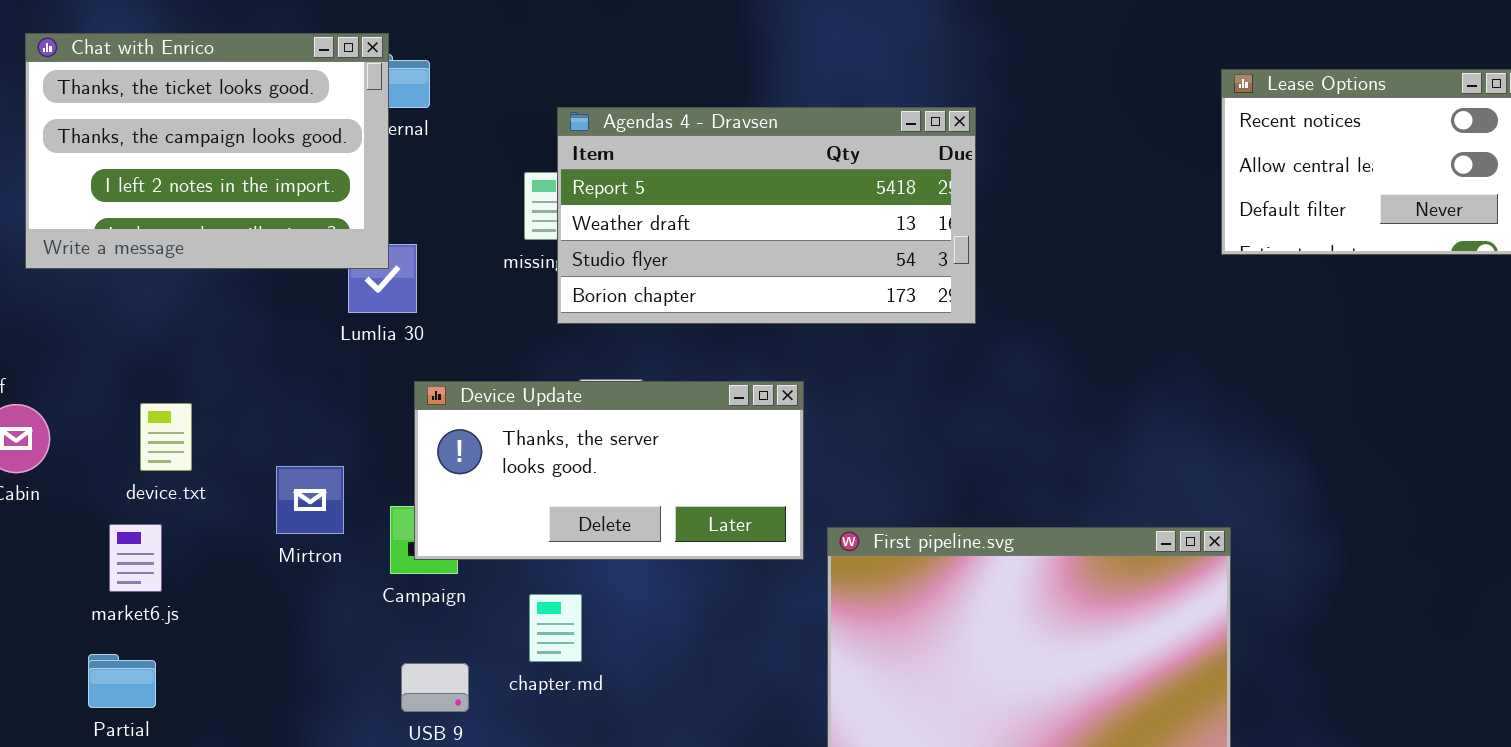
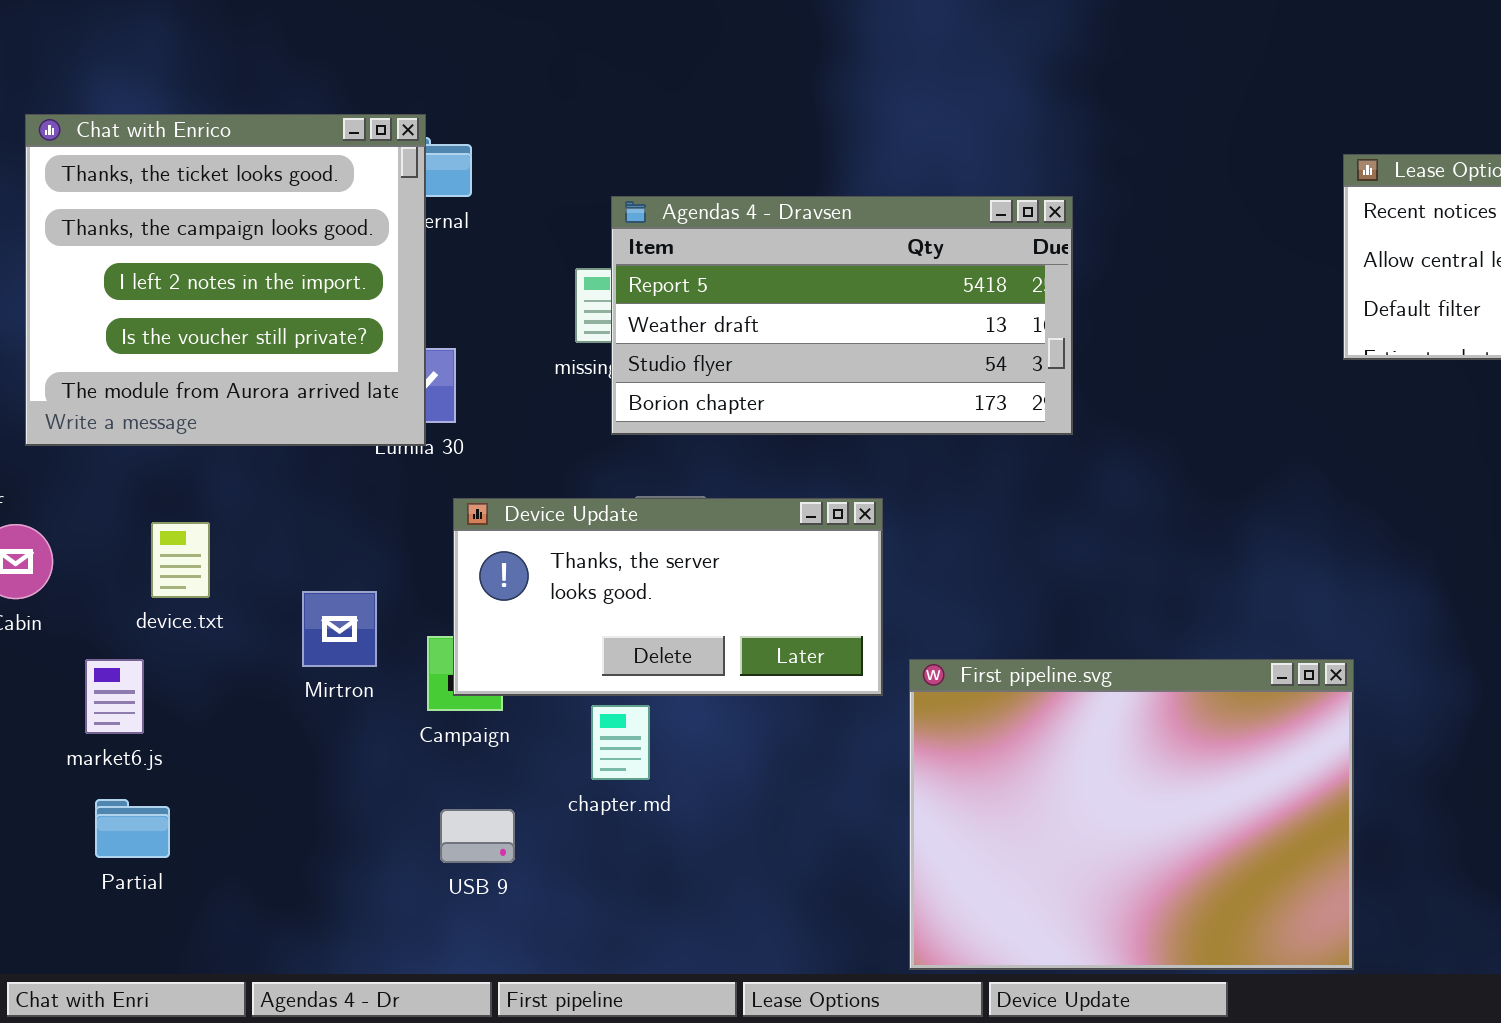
Chat with Enrico: [25,33,389,269] -> [25,114,426,446], resized
market6.js: [109,524,162,592] -> [85,659,144,734], moved
chapter.md: [529,594,582,662] -> [591,705,650,780], moved

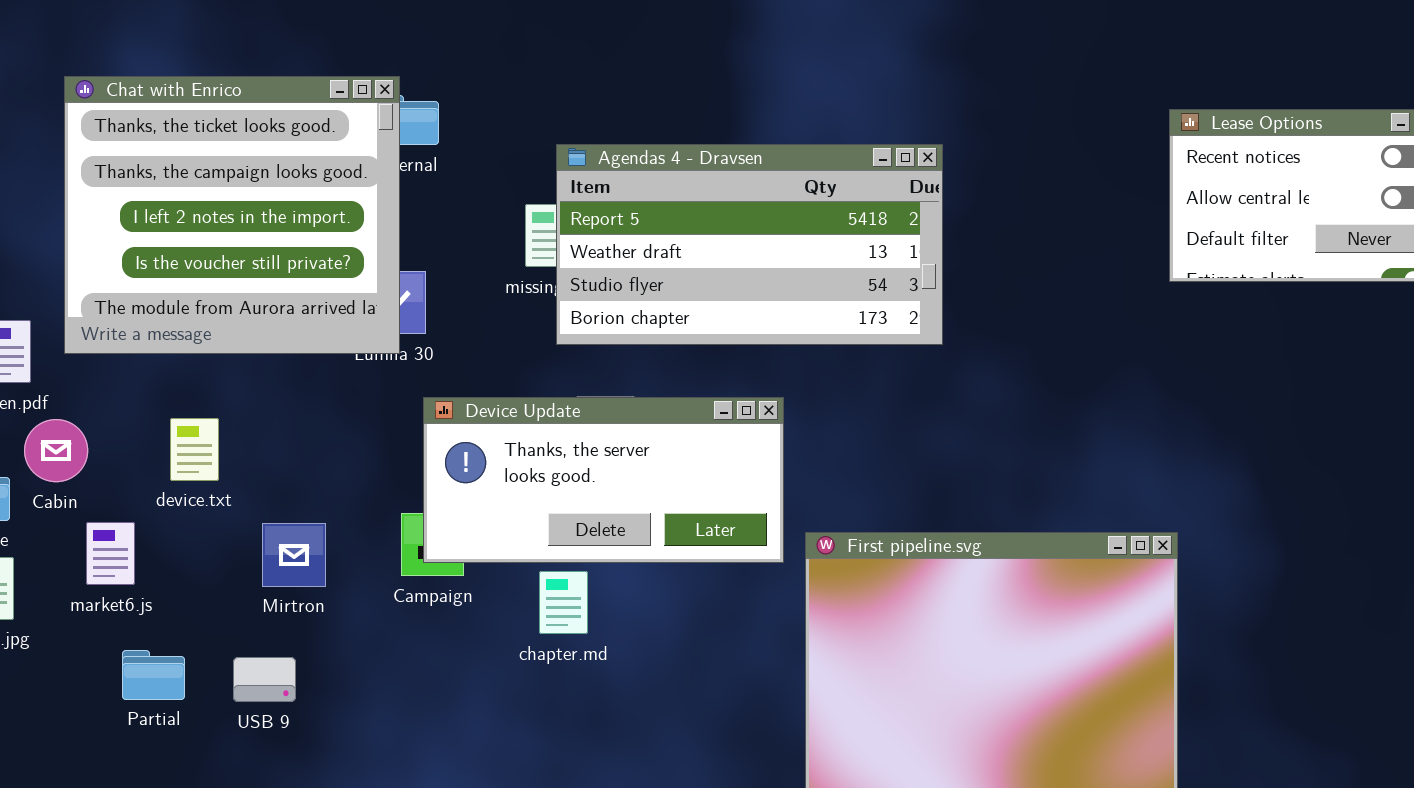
Mirtron: [302,591,377,667] -> [262,523,326,587], moved
market6.js: [85,659,144,734] -> [86,522,135,585], moved
USB 9: [440,809,515,863] -> [233,657,296,702], moved

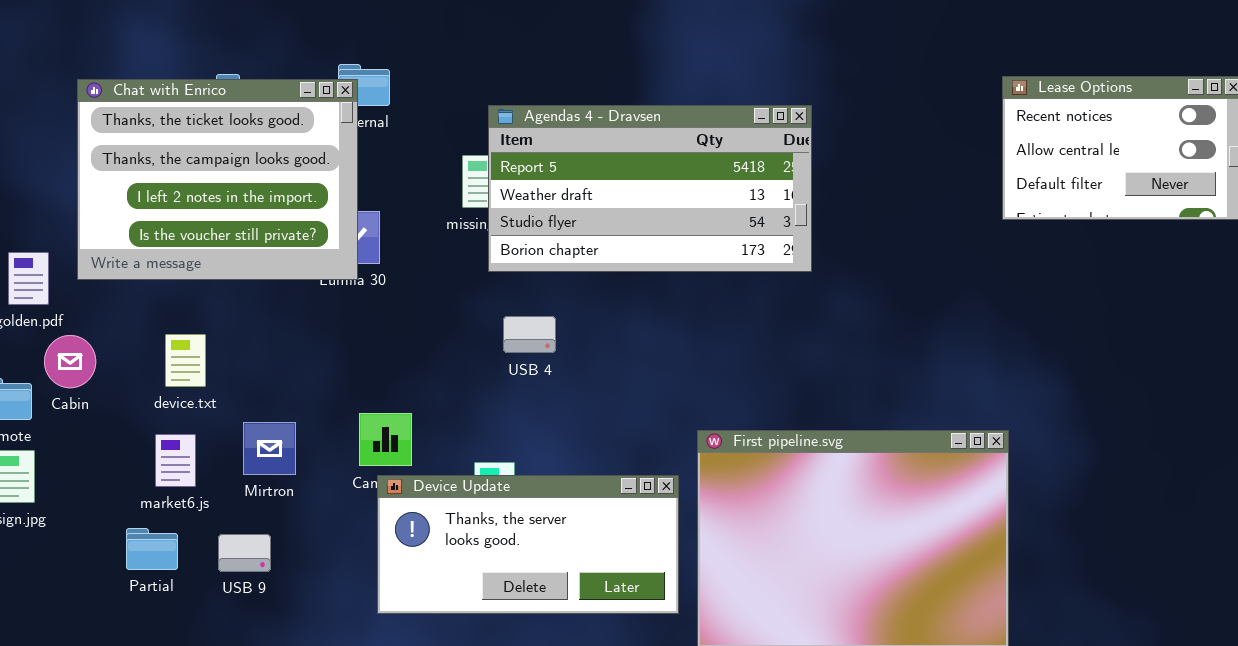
Chat with Enrico: [64,76,400,354] -> [77,79,358,280], resized
Device Update: [423,397,784,563] -> [377,475,679,614], moved
market6.js: [86,522,135,585] -> [155,434,196,487], moved

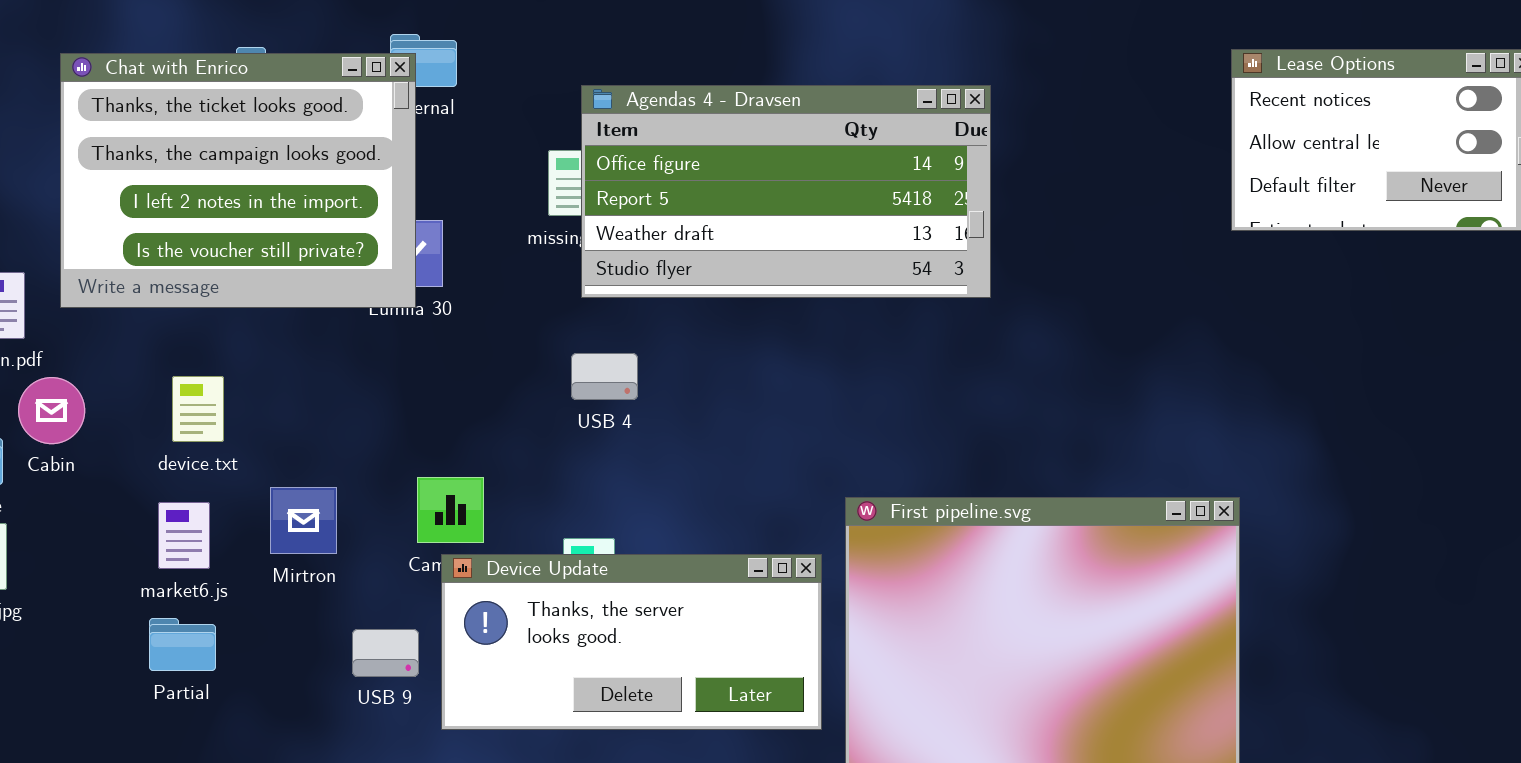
Agendas 4 - Dravsen: [488,105,812,272] -> [581,85,991,298], scrolled up 1 row
USB 4: [503,316,556,353] -> [571,353,638,400], moved
Partial: [126,528,178,570] -> [149,618,216,671], moved
USB 9: [218,534,271,572] -> [352,629,419,677], moved

